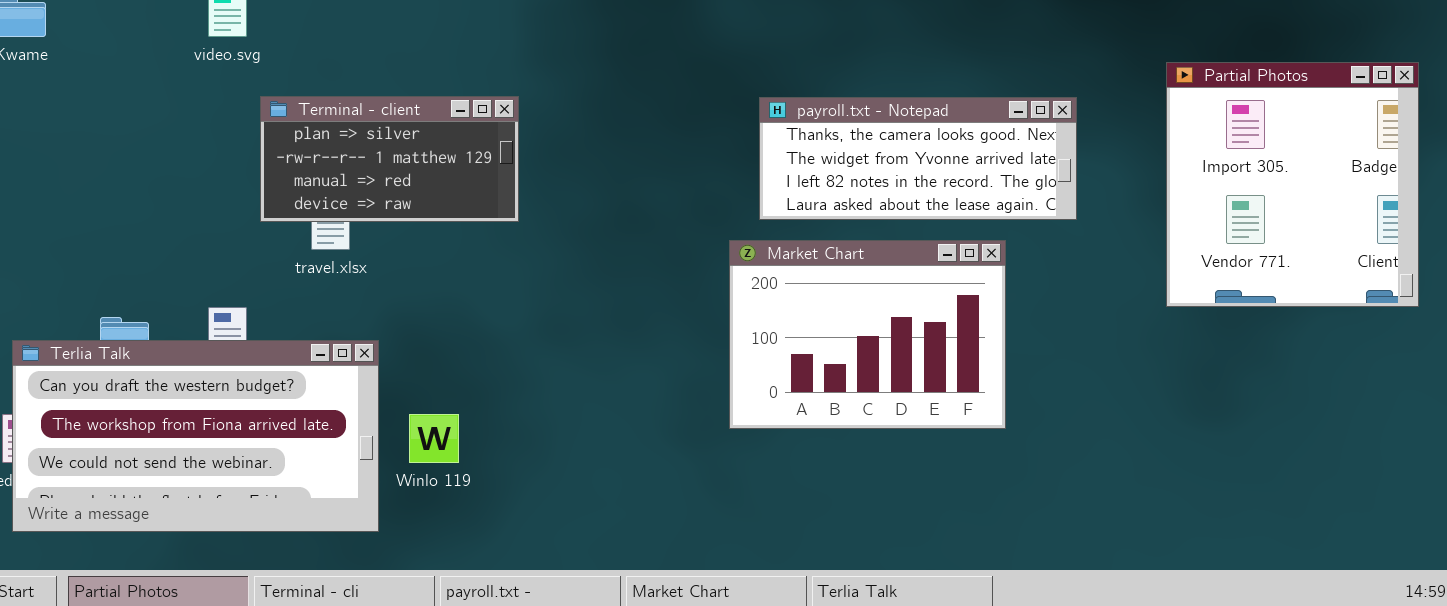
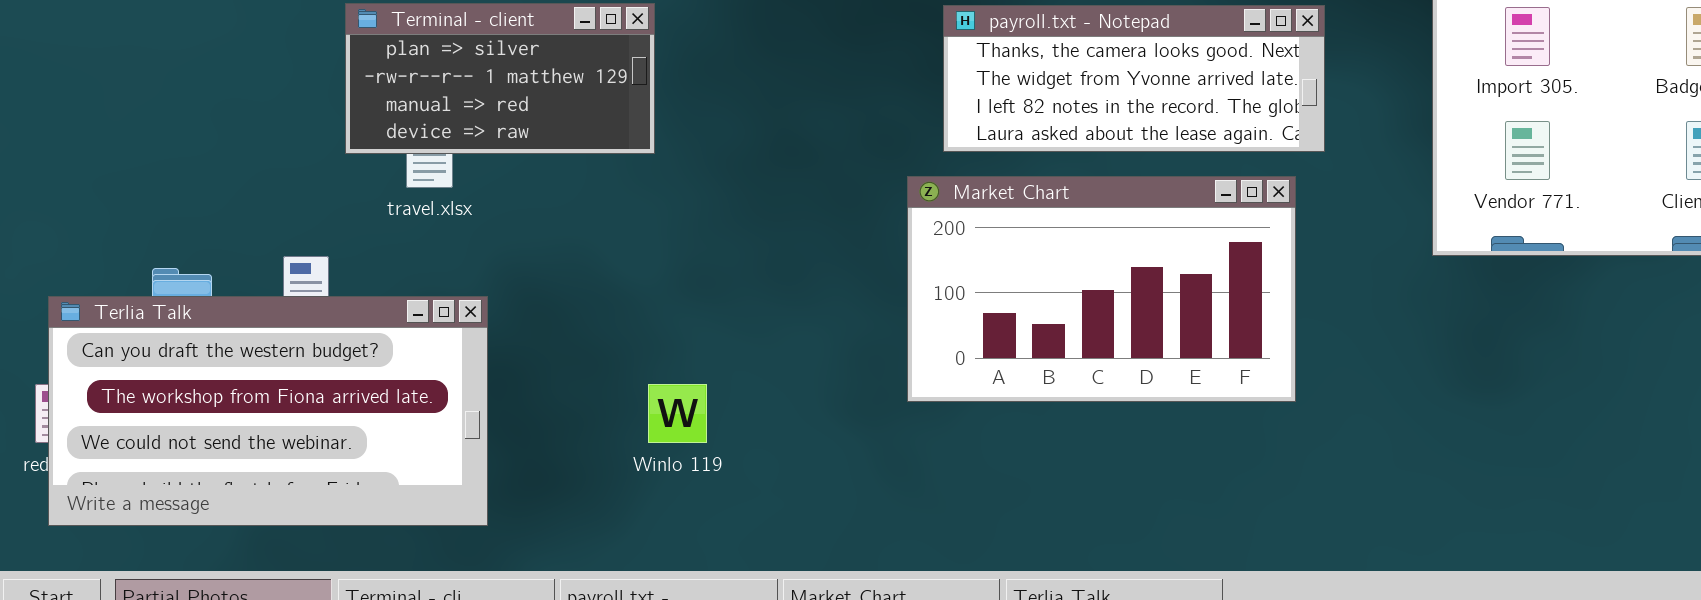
Market Chart: [729,240,1006,429] -> [907,176,1296,402], resized
Winlo 119: [409,414,459,463] -> [648,384,707,443], moved

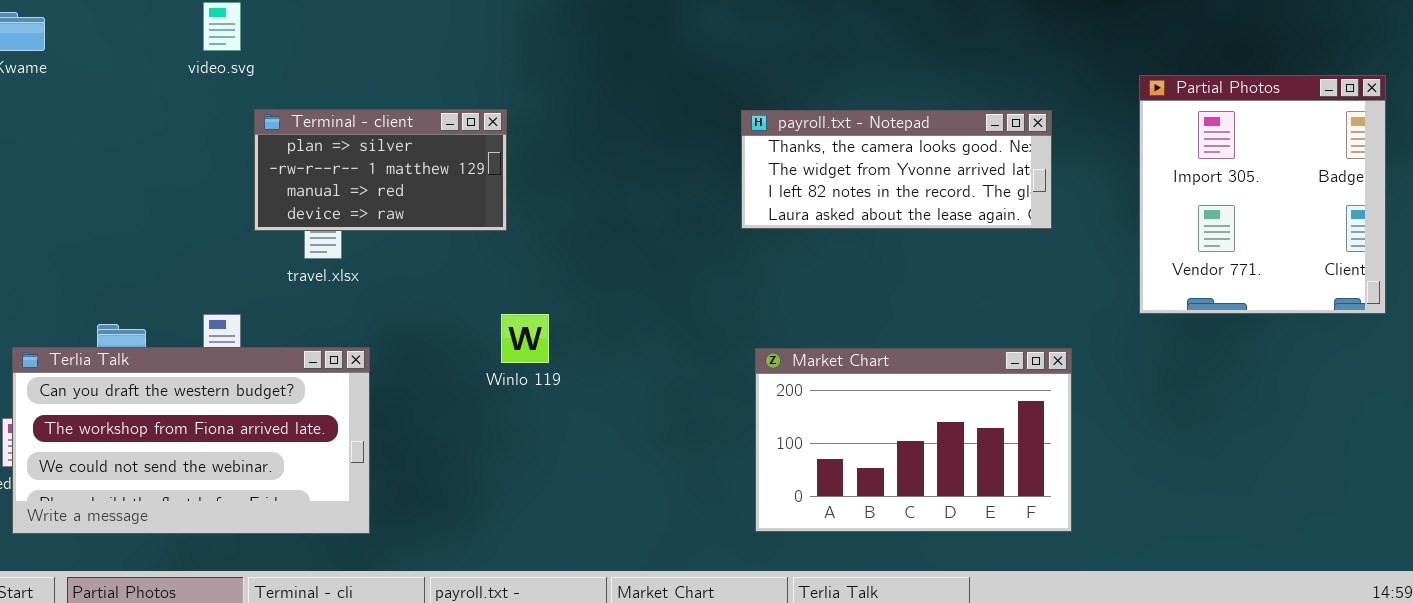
Market Chart: [907,176,1296,402] -> [755,348,1072,532], moved
Winlo 119: [648,384,707,443] -> [501,314,549,363], moved

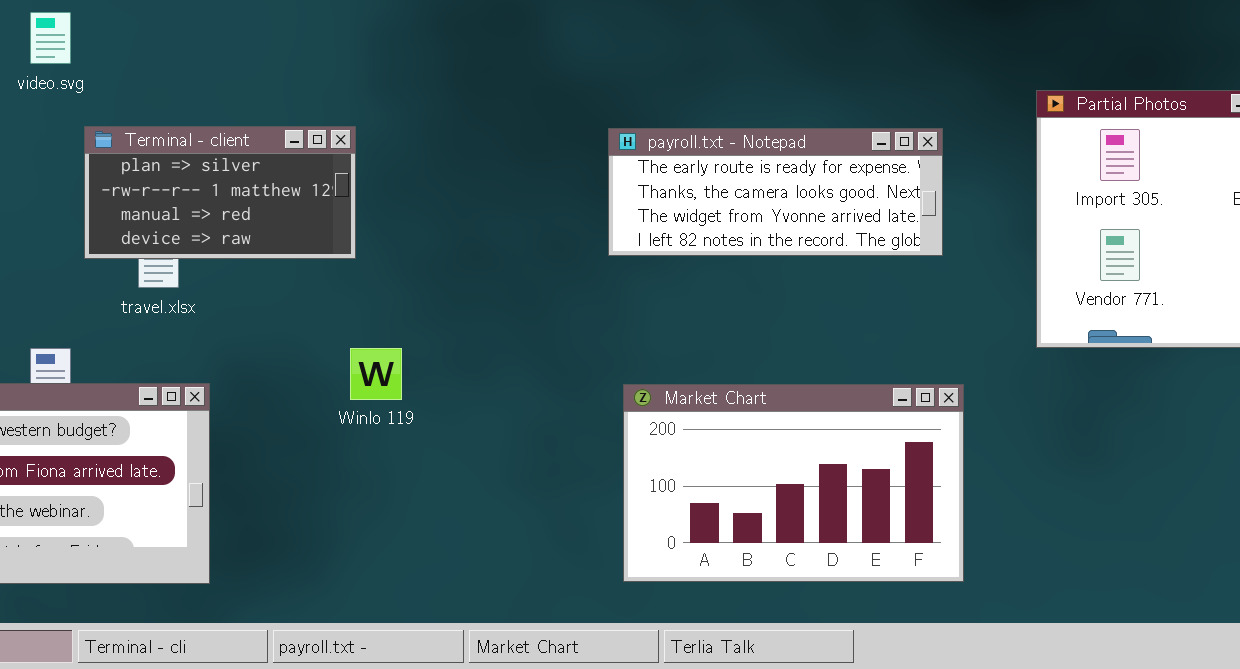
payroll.txt - Notepad: [741,110,1052,229] -> [608,128,943,256], scrolled up 1 row

